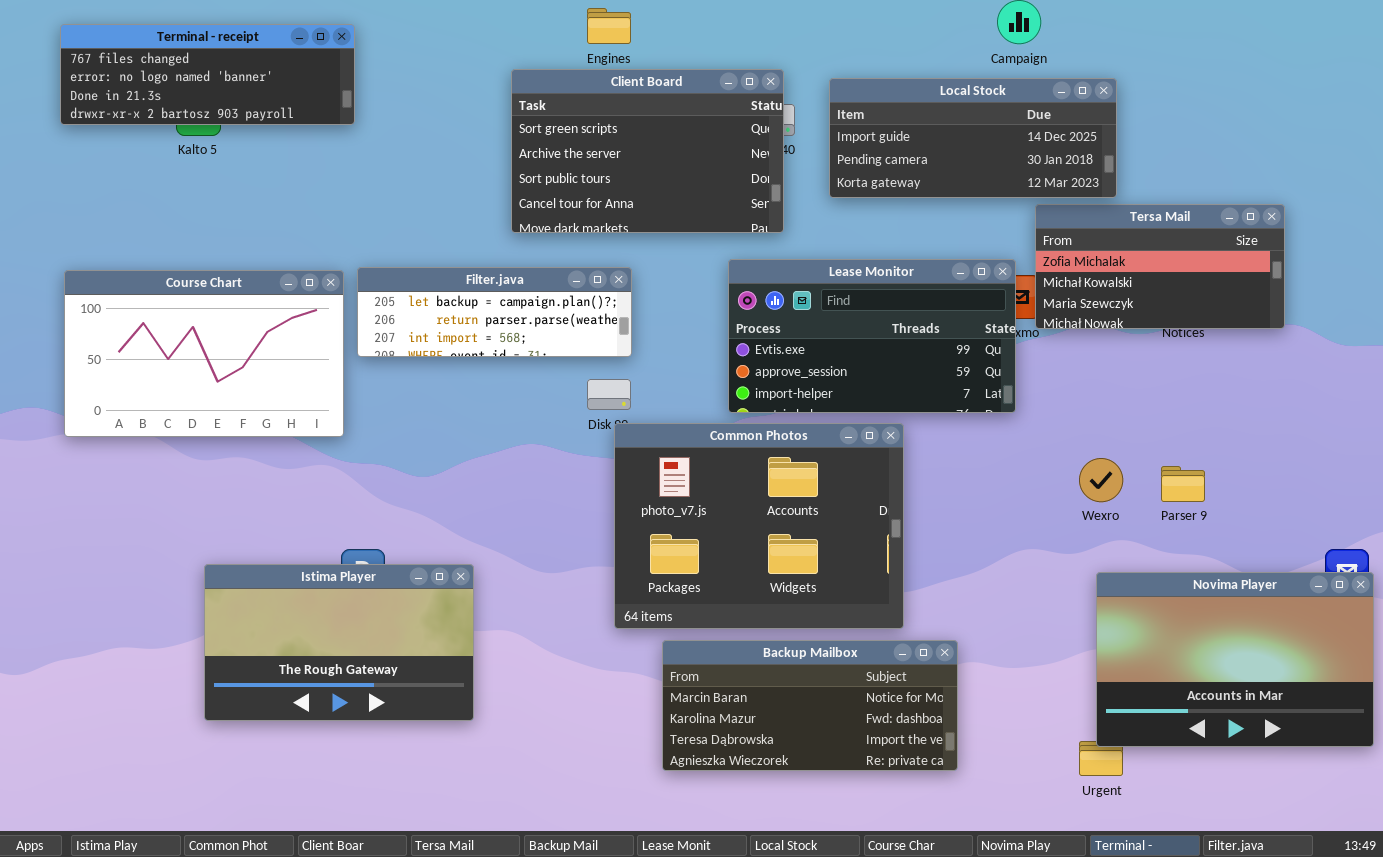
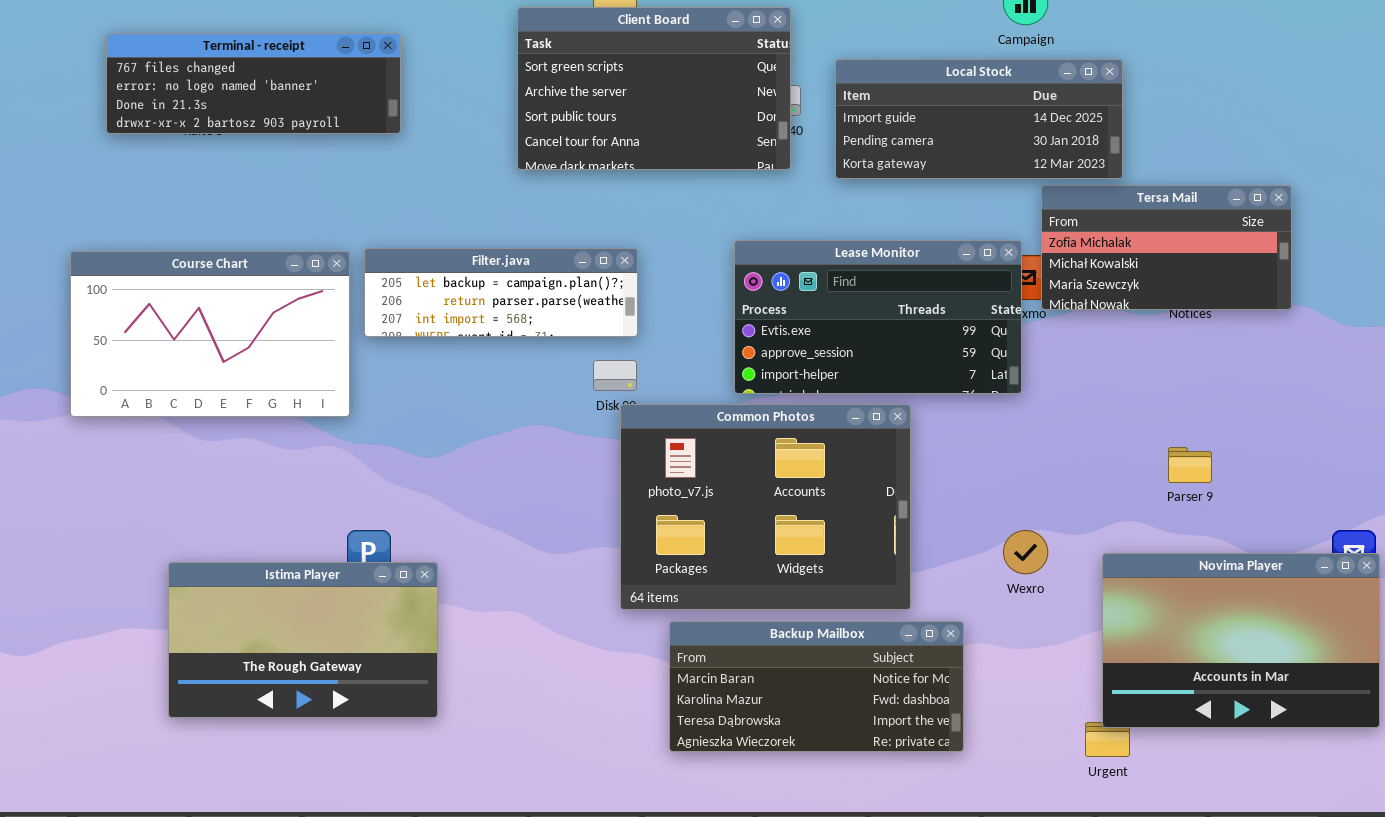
Terminal - receipt: [60,24,355,125] -> [106,33,401,134], moved
Client Board: [511,69,784,233] -> [517,7,791,170], moved
Wexro: [1079,458,1123,502] -> [1003,530,1048,574], moved
Istima Player: [204,564,474,721] -> [168,562,438,718], moved

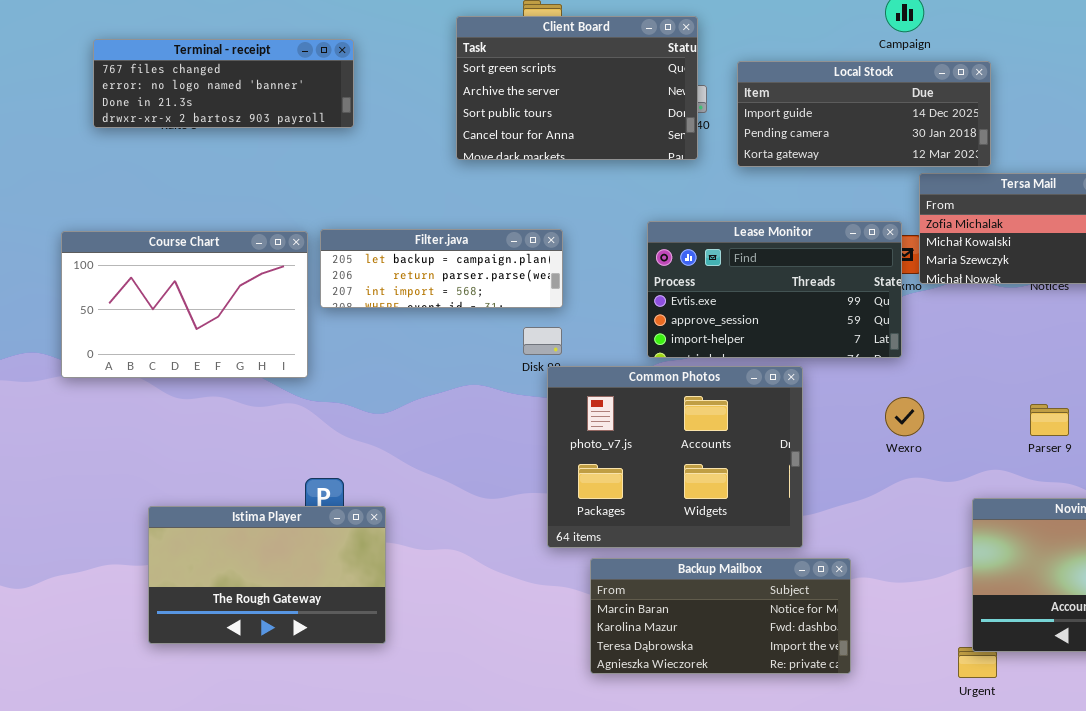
Wexro: [1003,530,1048,574] -> [885,397,924,436], moved

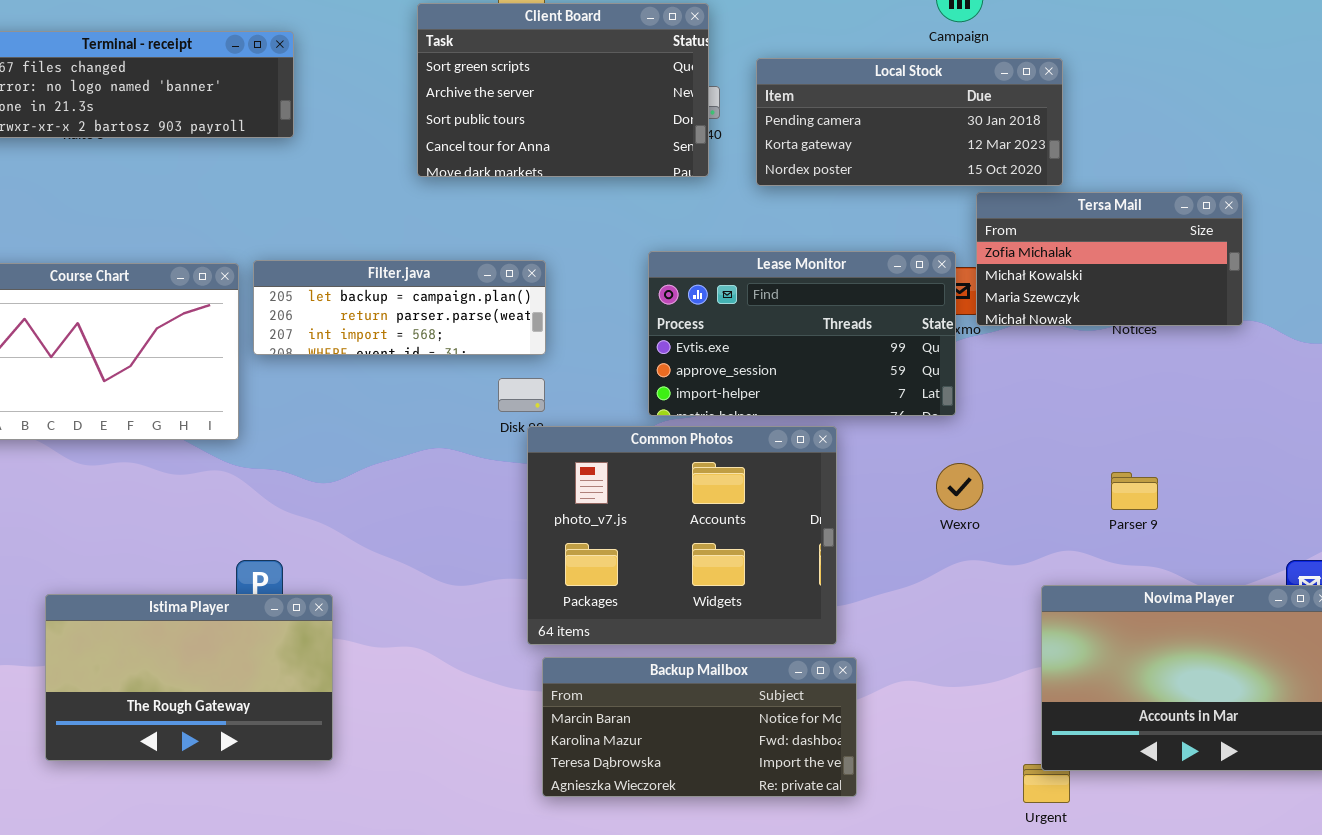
Local Stock: [737,61,991,167] -> [756,58,1063,186], scrolled down 1 row
Backup Mailbox: [590,558,851,674] -> [542,657,857,797], moved

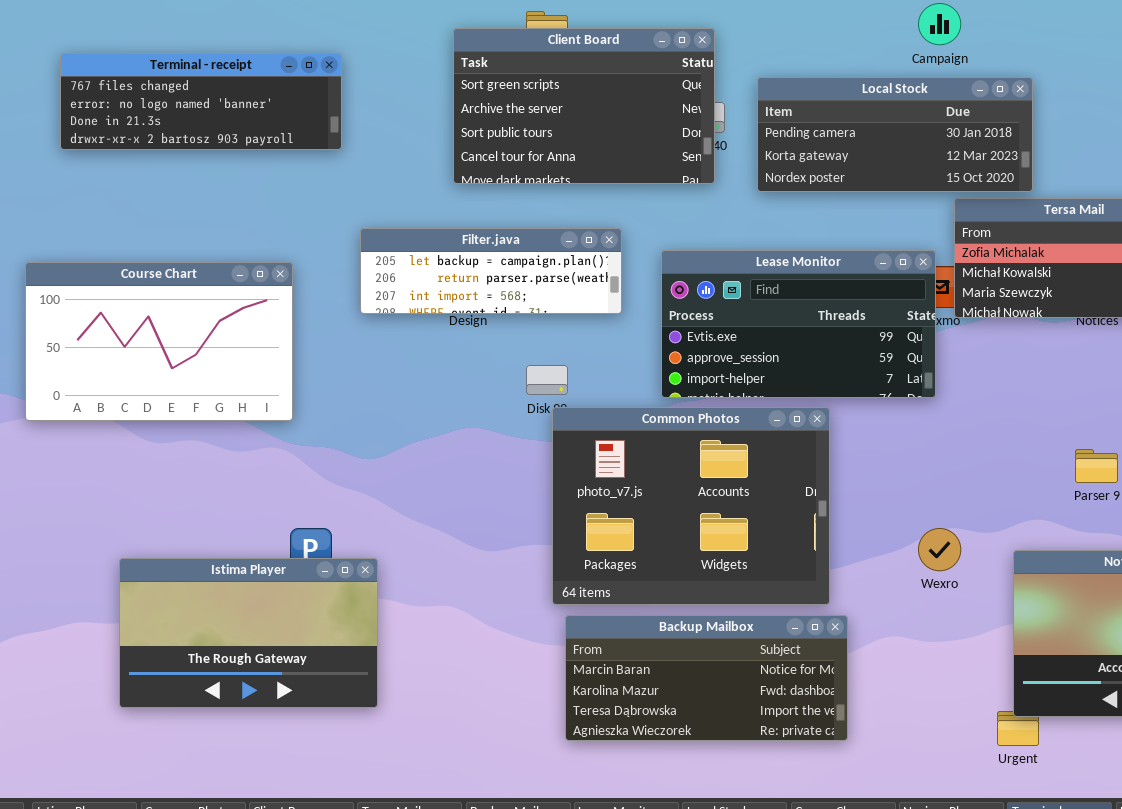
Filter.java: [253,260,546,355] -> [360,228,622,314], moved
Wexro: [936,463,983,510] -> [918,528,961,571], moved

